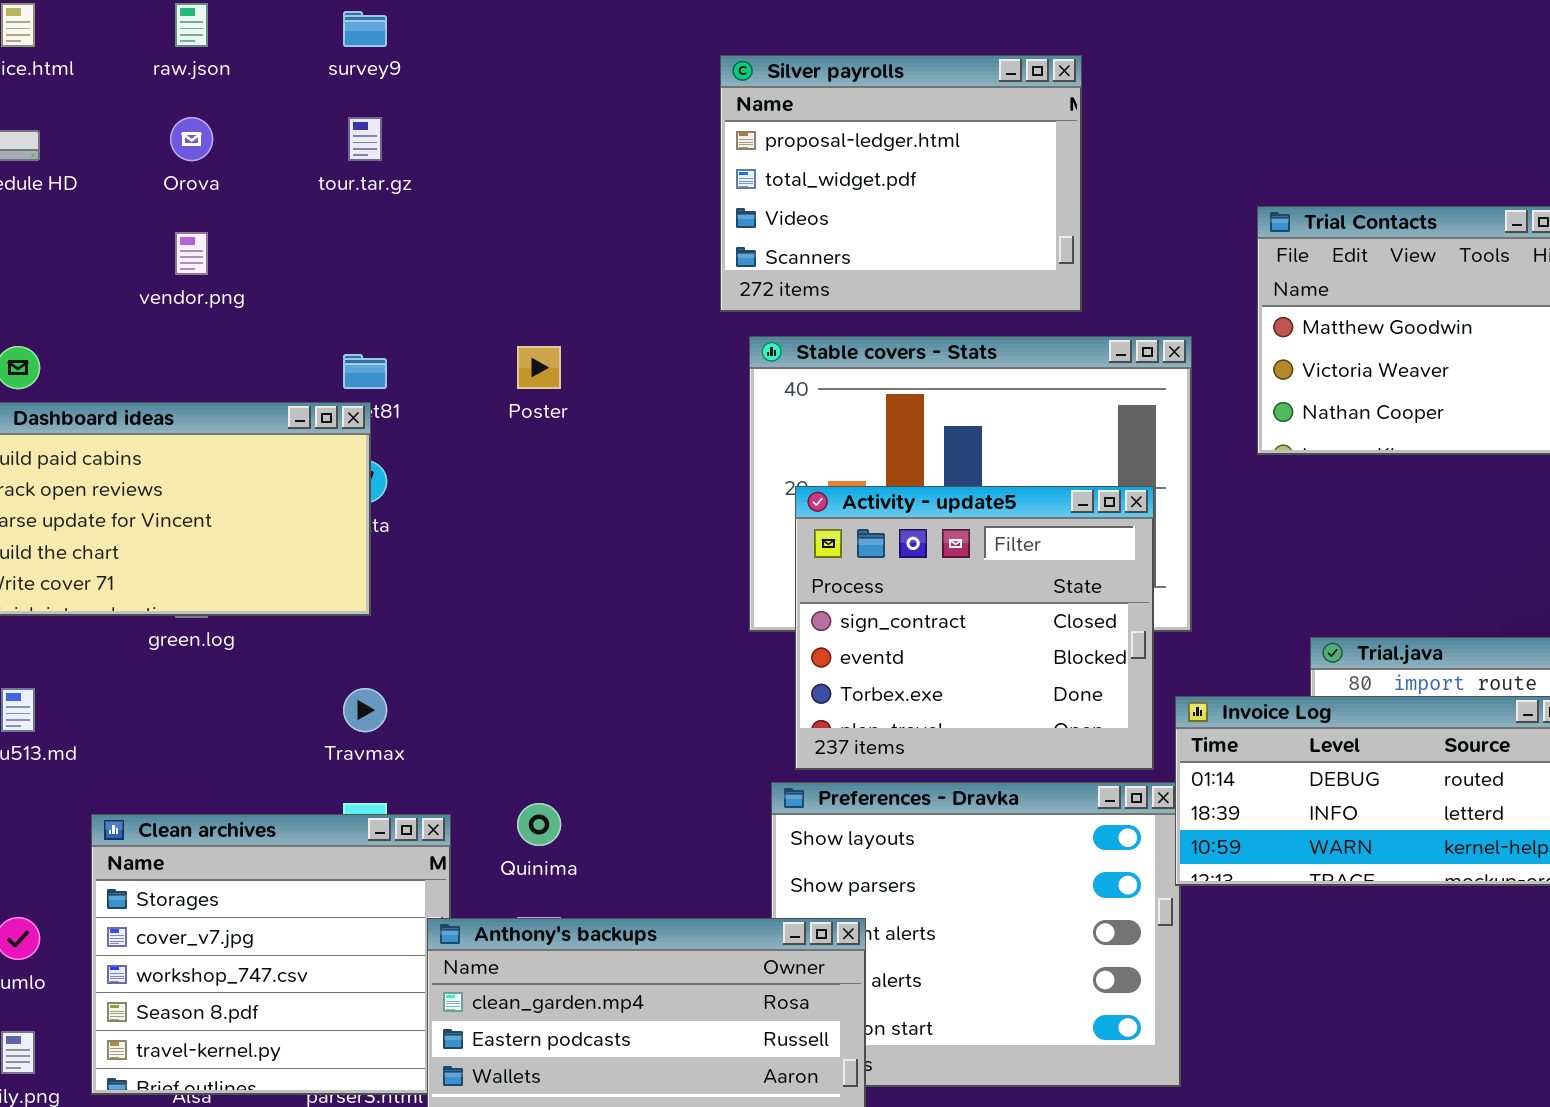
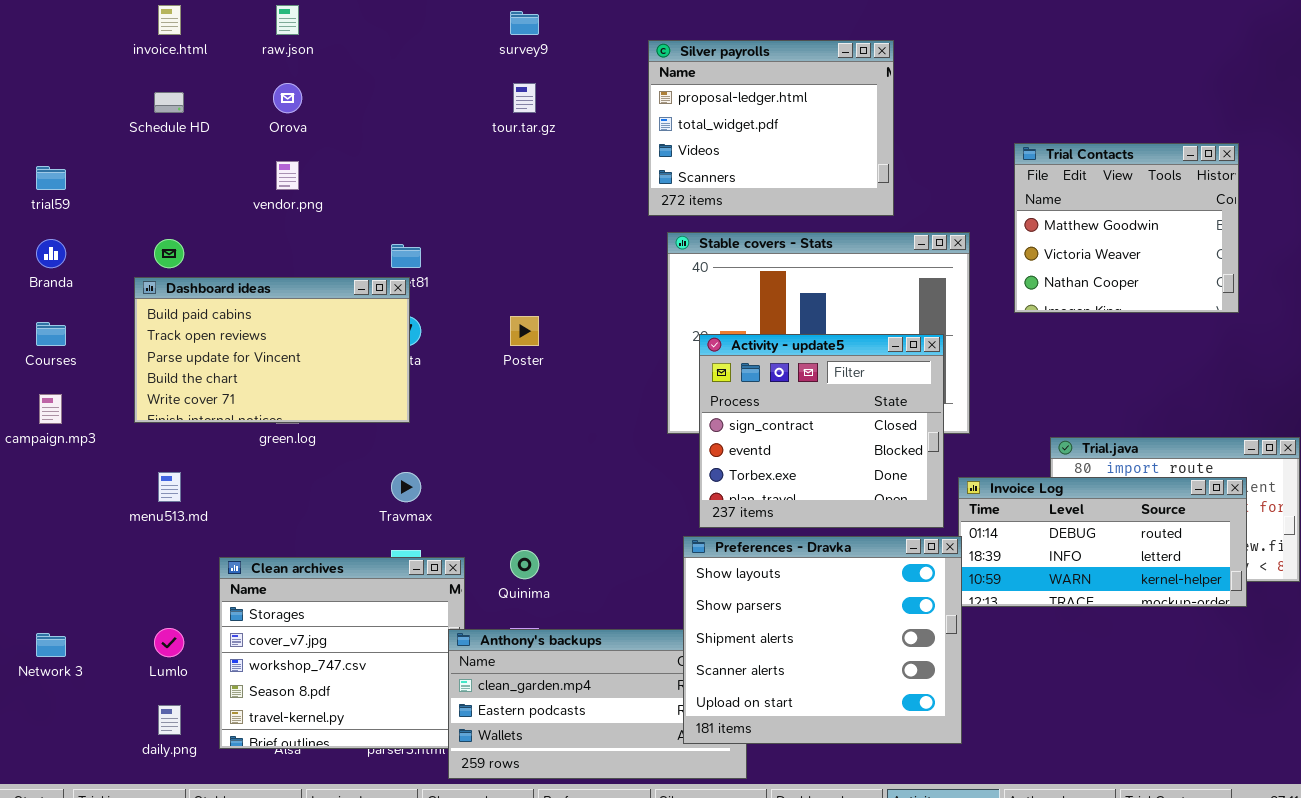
survey9: [343,11,387,47] -> [510,11,539,35], moved
tour.tar.gz: [348,117,382,161] -> [513,83,536,113], moved
Poster: [517,346,561,389] -> [510,316,539,346], moved
Preferences - Dravka: [771,782,1181,1087] -> [683,536,962,744], raised

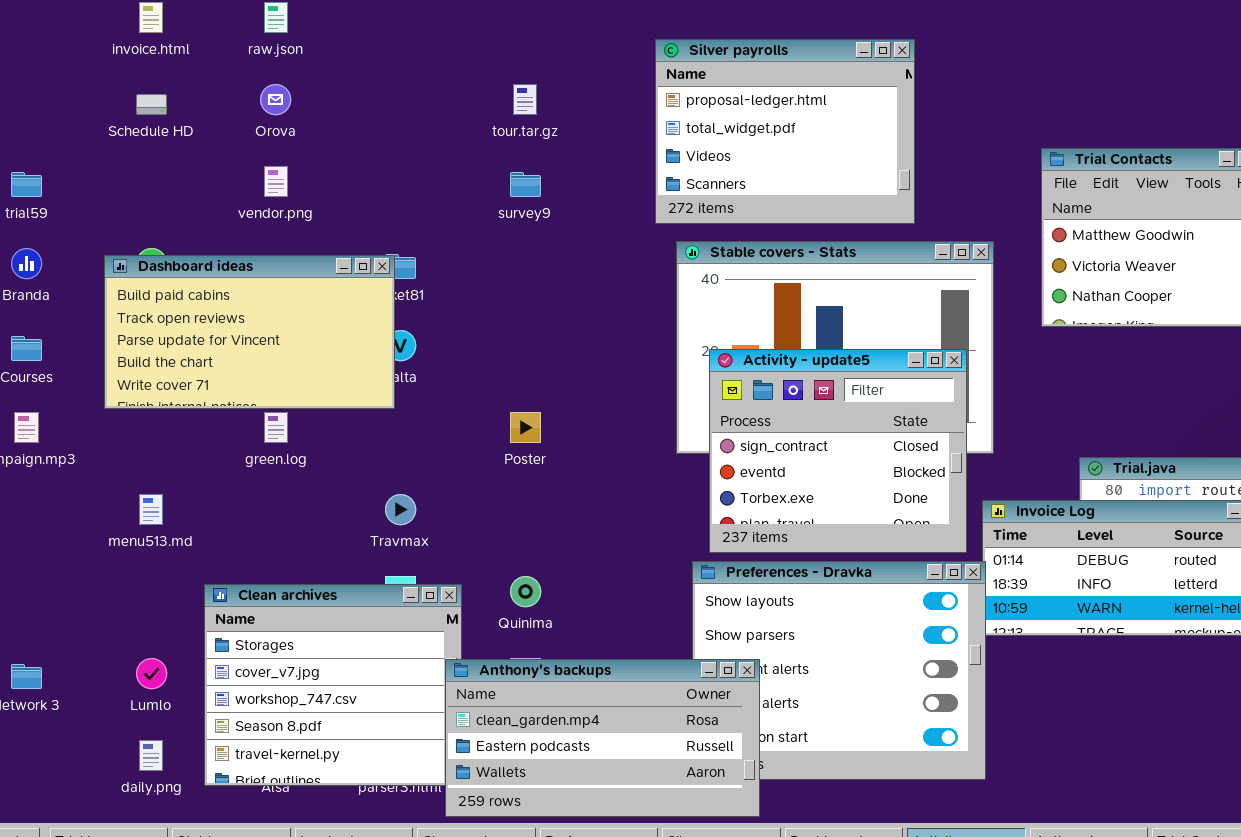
survey9: [510,11,539,35] -> [510,172,541,197], moved
Dashboard ideas: [134,277,410,423] -> [104,255,395,409], moved
Poster: [510,316,539,346] -> [510,412,541,443], moved
Anthony's backups: [448,629,747,779] -> [445,659,760,817], raised

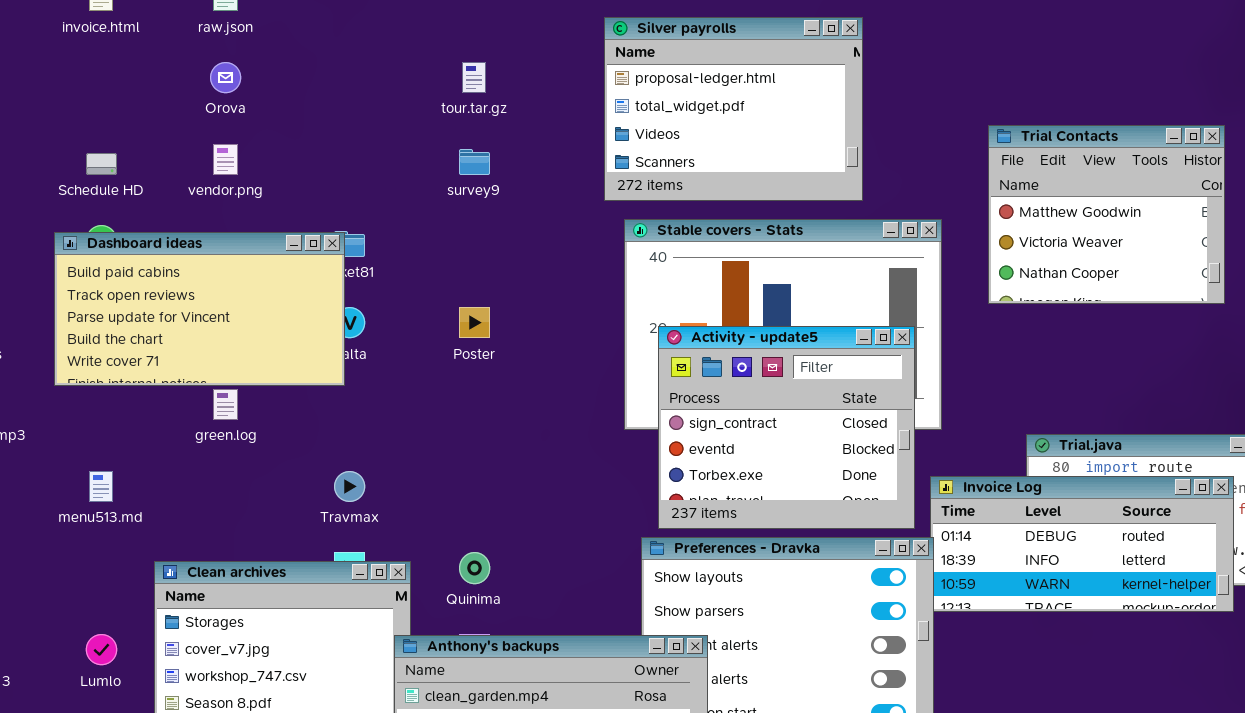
Schedule HD: [136,94,167,115] -> [86,153,117,175], moved
Poster: [510,412,541,443] -> [459,307,490,338], moved

